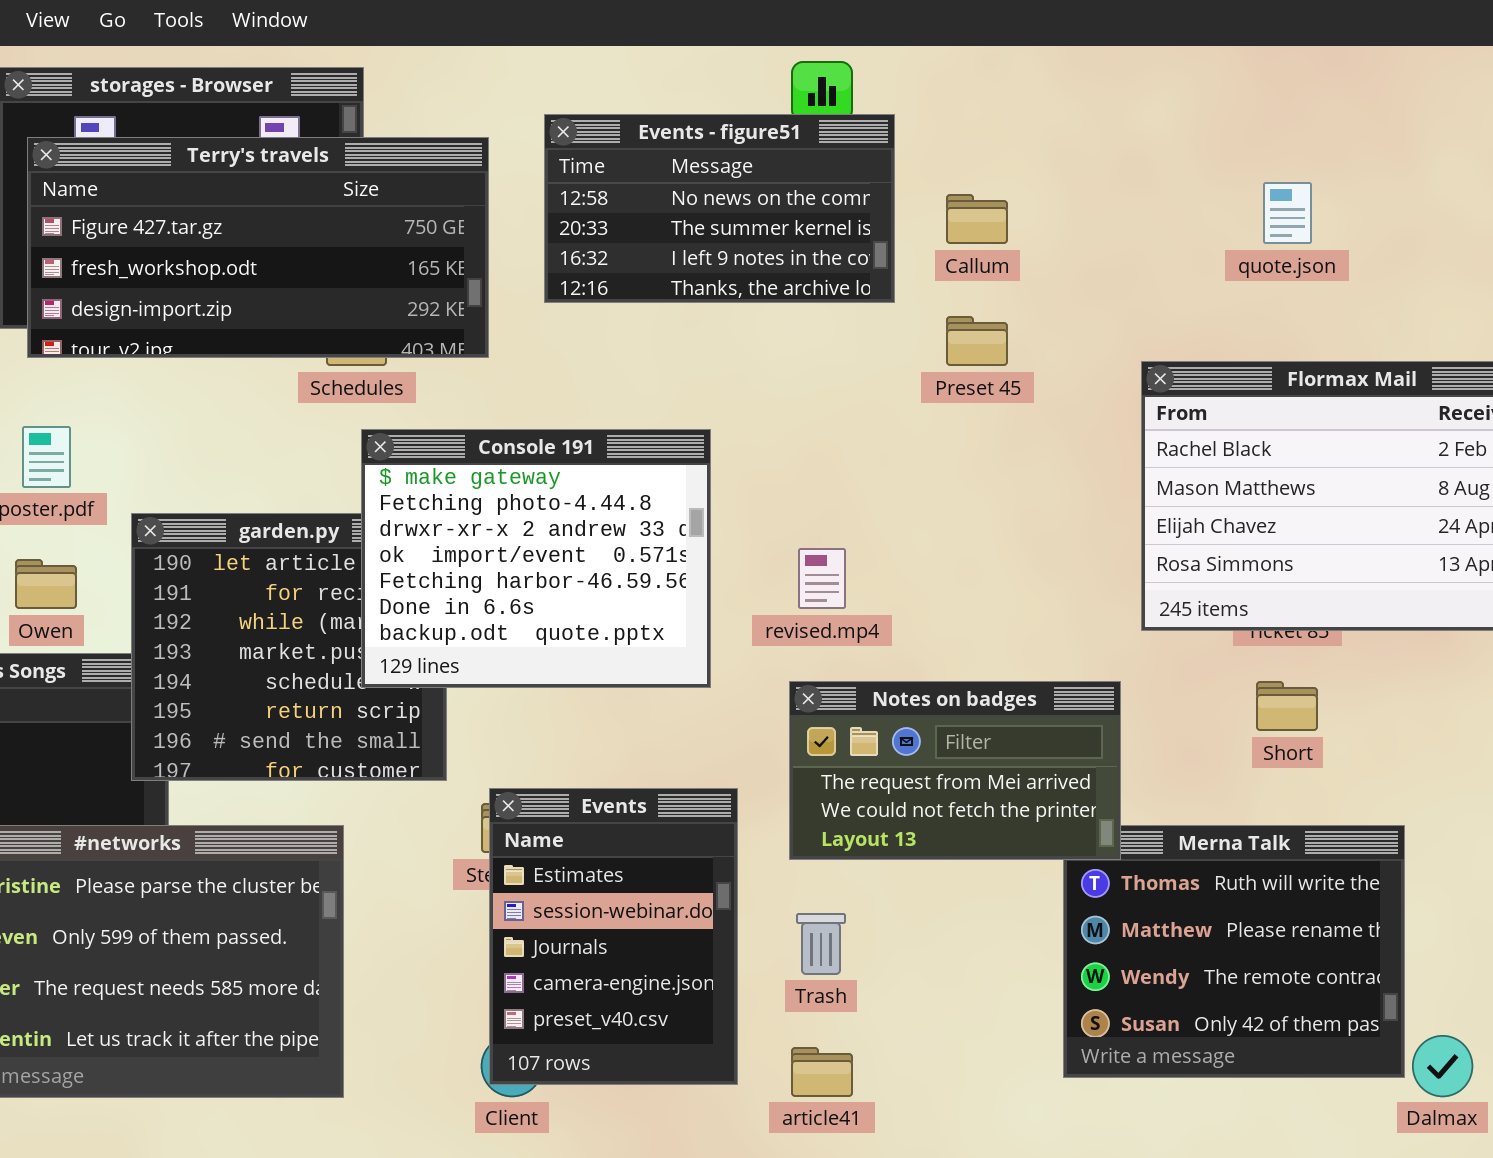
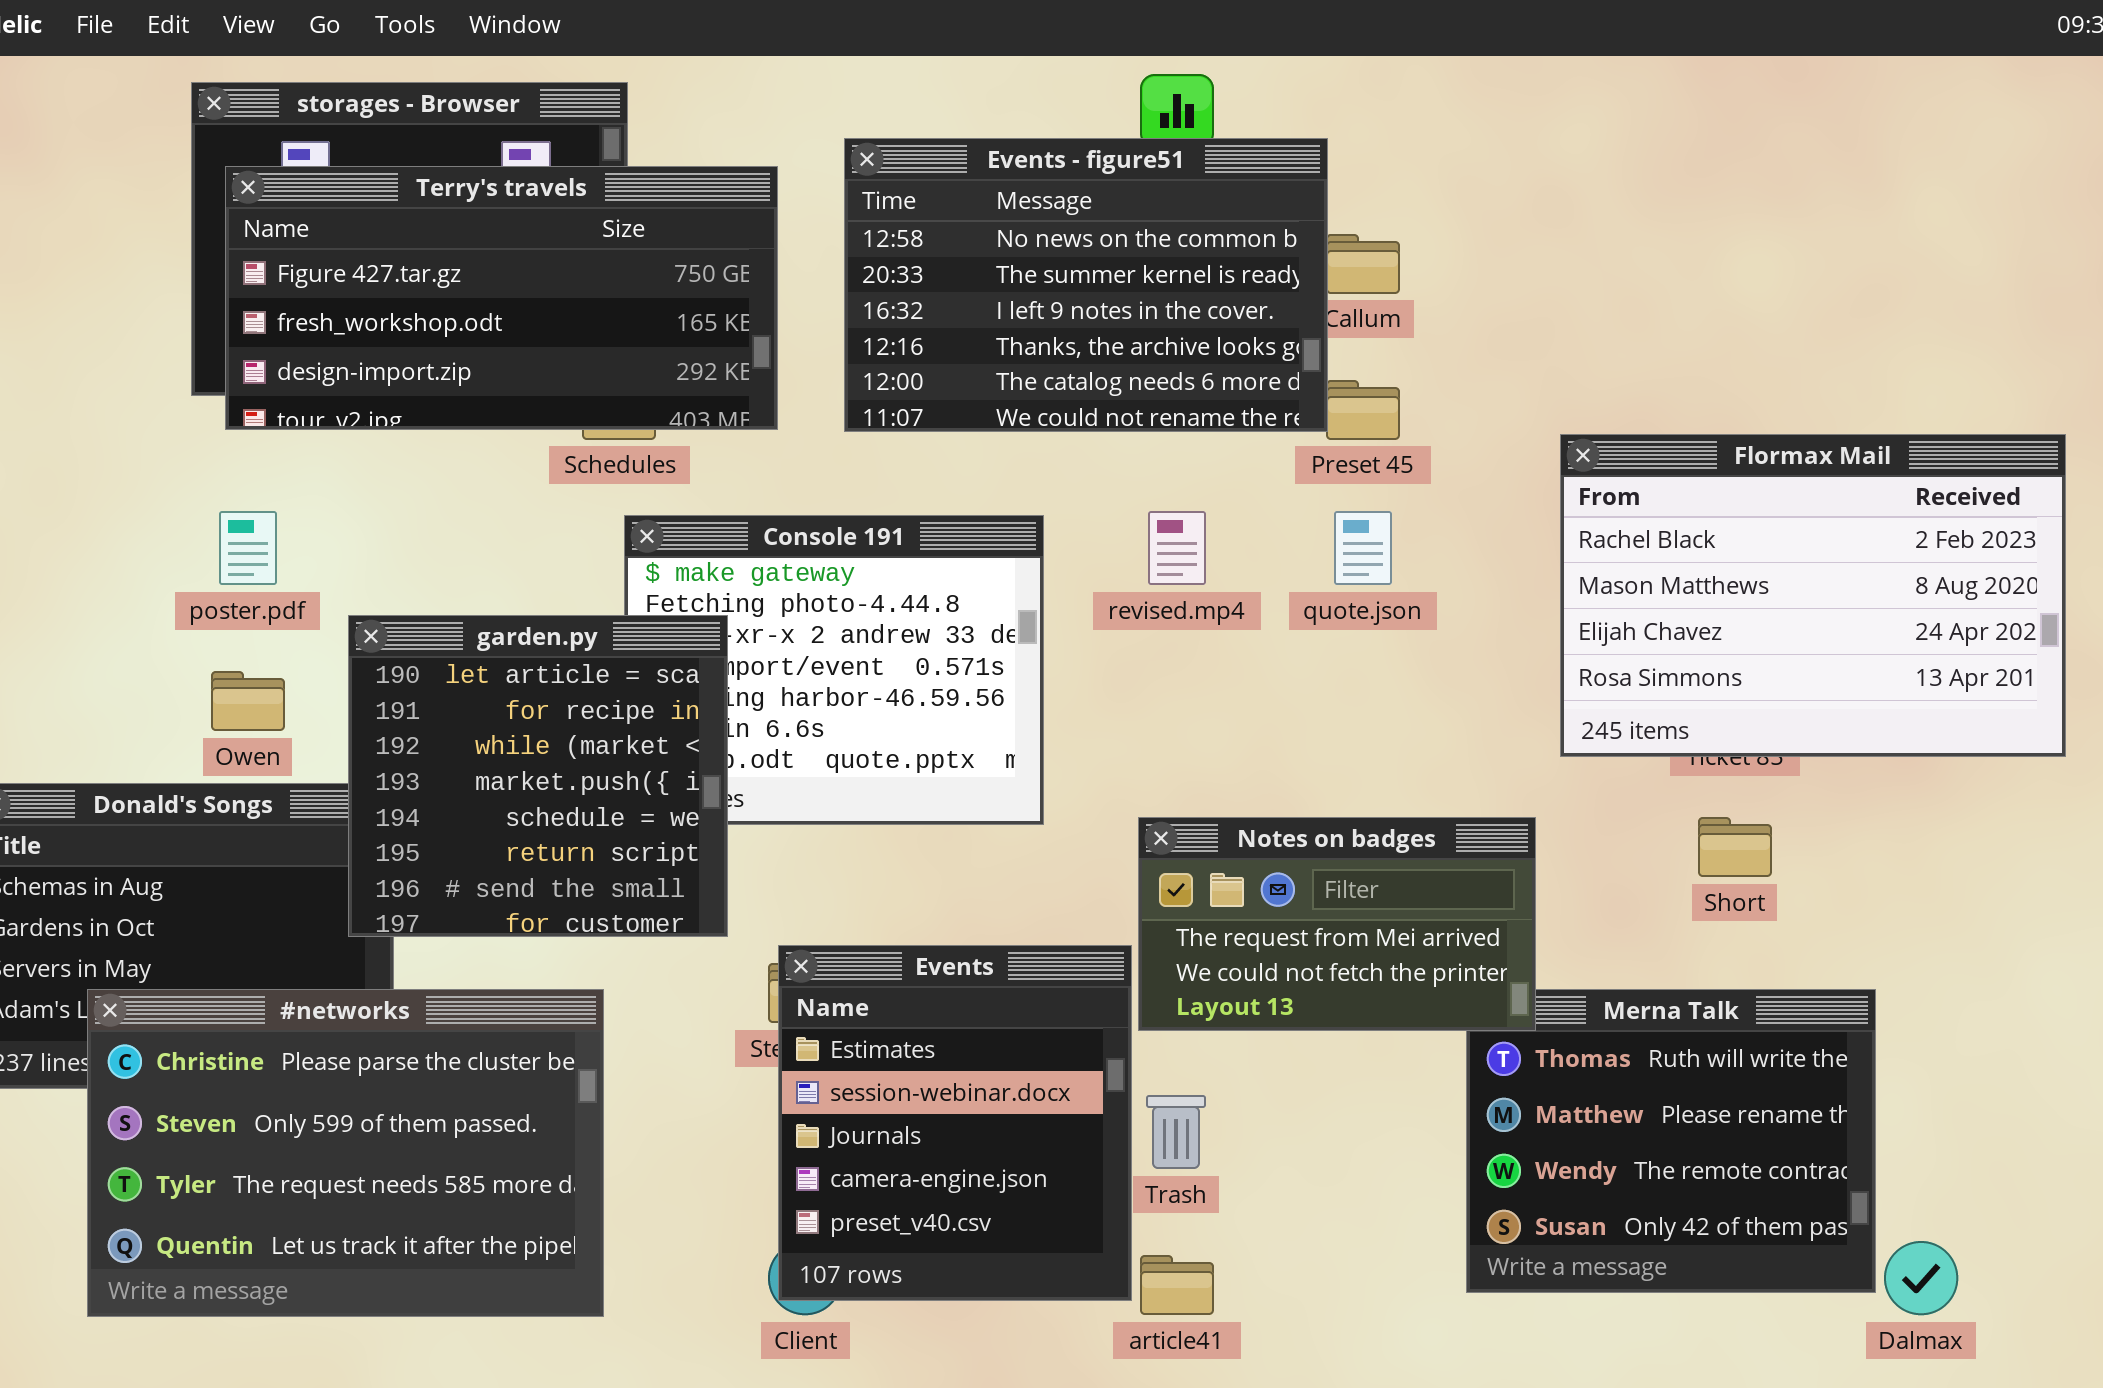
Events - figure51: [544,114,895,303] -> [844,138,1328,432], resized
quote.json: [1263,182,1312,244] -> [1334,511,1392,585], moved
garden.py: [131,513,447,781] -> [348,615,728,937], raised
revised.mp4: [798,548,846,609] -> [1148,511,1206,585], moved
Events: [489,788,738,1085] -> [778,945,1132,1301], resized

